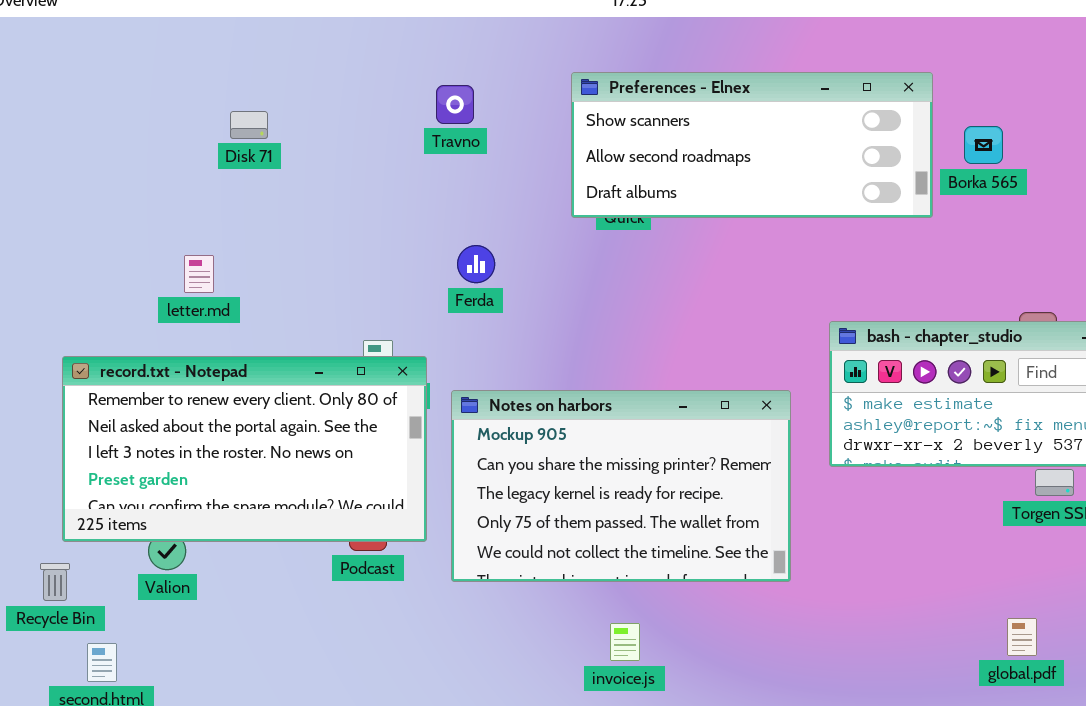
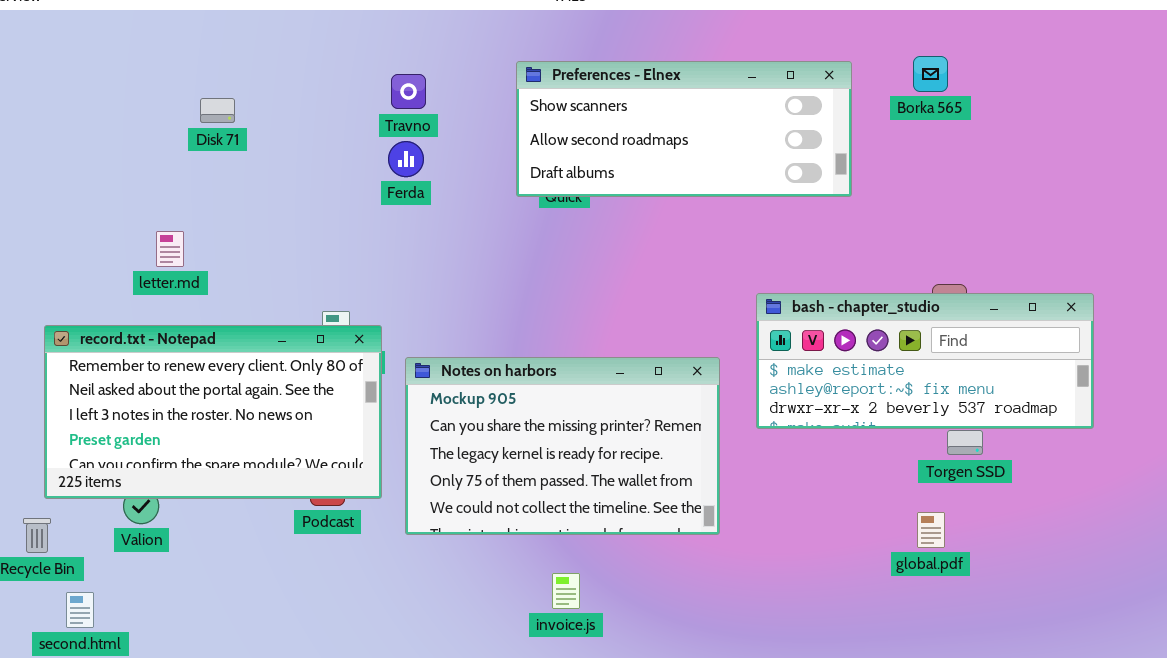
Borka 565: [964,126,1003,164] -> [913,56,948,92], moved
Ferda: [457,245,495,283] -> [388,141,424,177], moved
global.pdf: [1007,618,1037,656] -> [917,512,945,548], moved

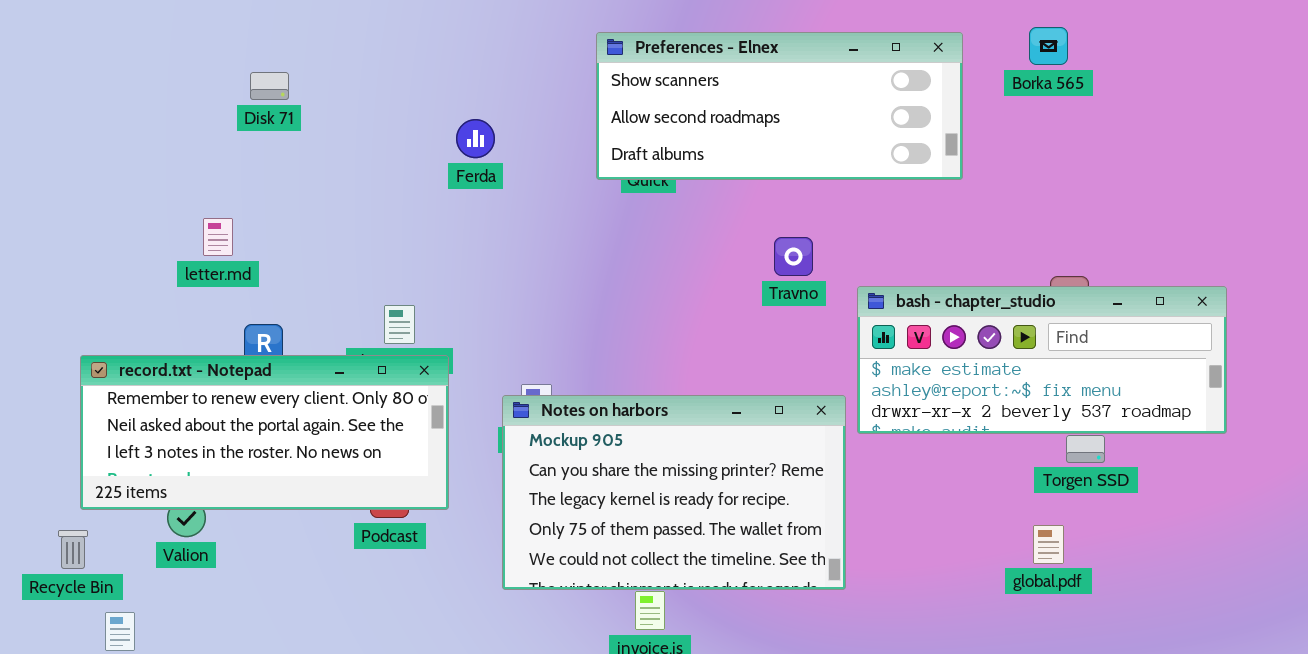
Travno: [391,74,426,109] -> [774,237,813,276], moved
record.txt - Notepad: [44,325,382,499] -> [80,355,449,510], resized
Notes on harbors: [405,357,720,535] -> [502,395,846,590], moved

